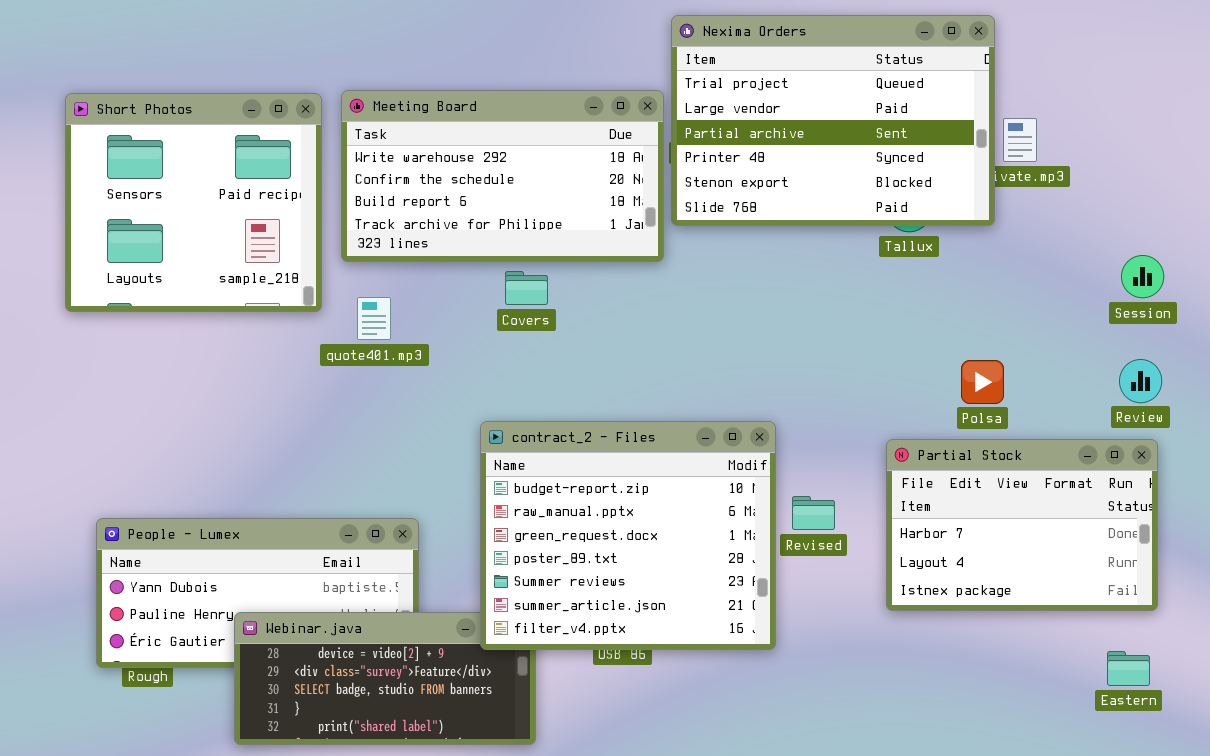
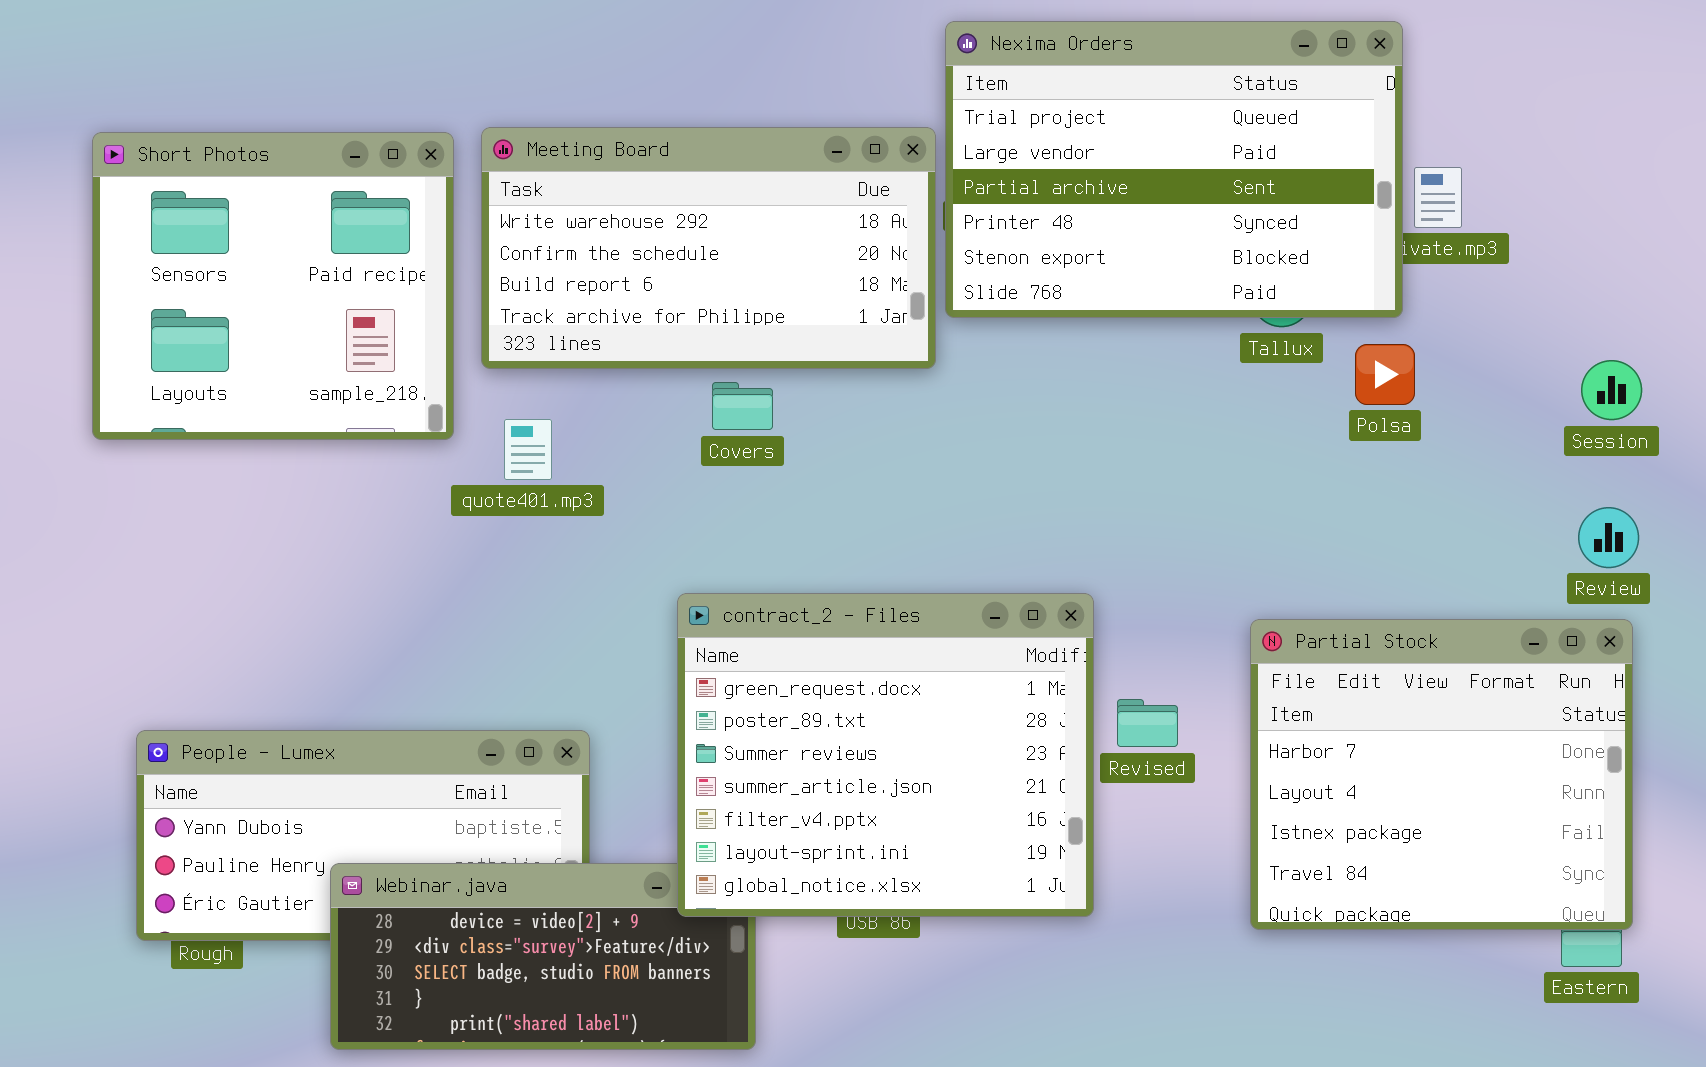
Polsa: [961,360,1004,404] -> [1355,344,1415,405], moved
contract_2 - Files: [480,421,776,650] -> [677,593,1094,917], scrolled down 2 rows
Partial Stock: [886,439,1158,611] -> [1250,619,1633,930], resized

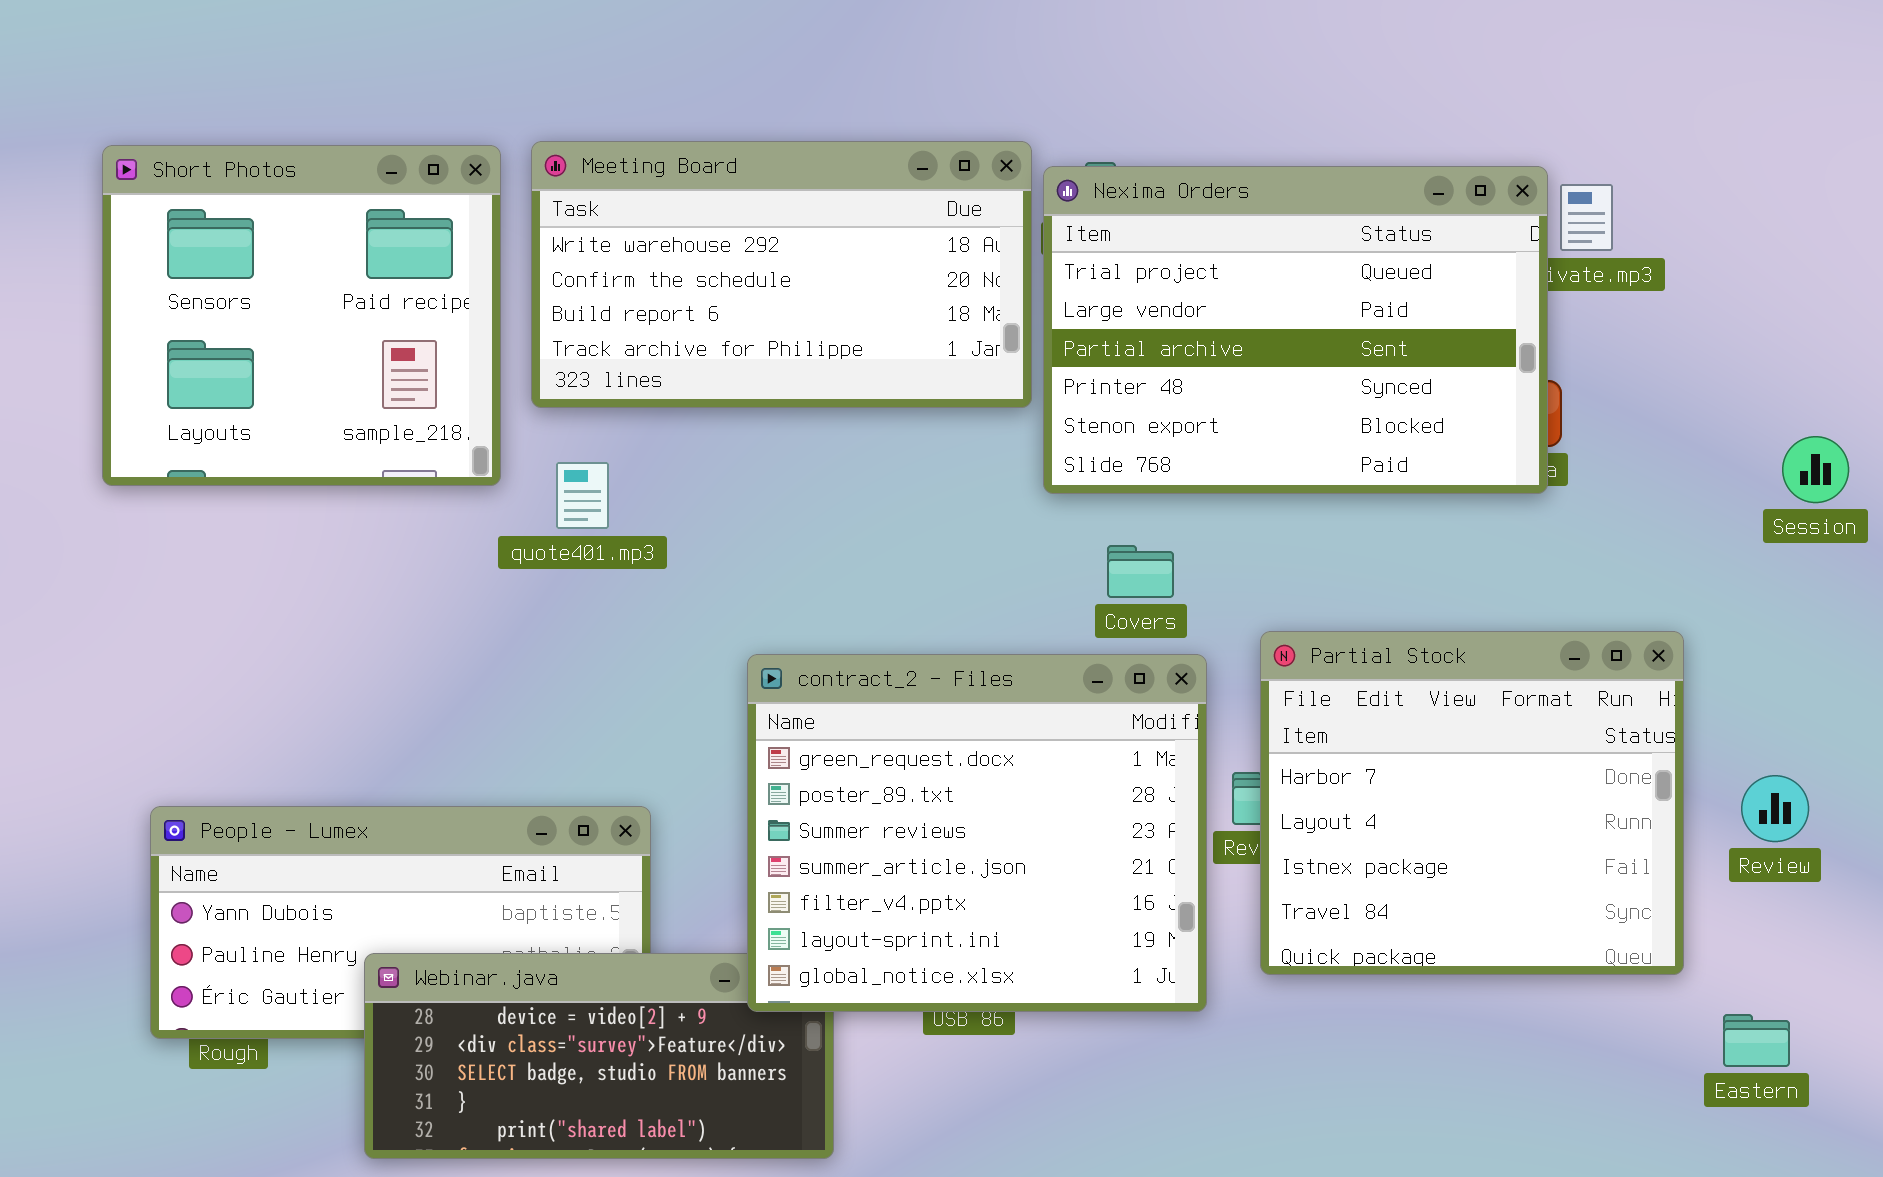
Nexima Orders: [945,21,1403,318] -> [1043,166,1548,494], moved
Session: [1581,360,1642,420] -> [1782,436,1849,503], moved
Covers: [712,382,773,430] -> [1107,545,1174,598], moved
Review: [1578,507,1639,568] -> [1741,775,1809,842], moved
Partial Stock: [1250,619,1633,930] -> [1260,631,1684,975], moved

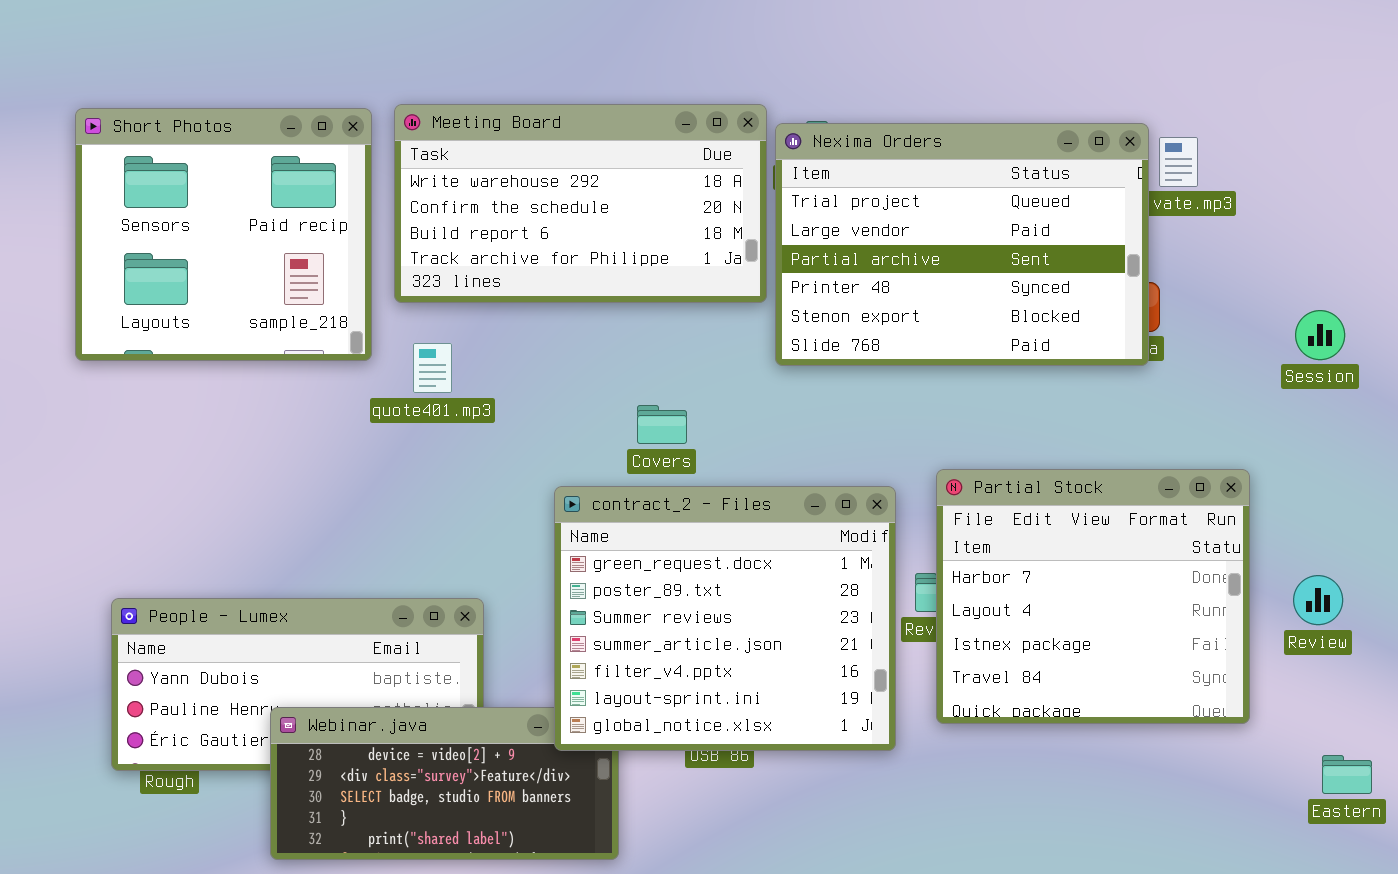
Session: [1782,436,1849,503] -> [1295,310,1345,360], moved
Covers: [1107,545,1174,598] -> [637,405,687,444], moved
Eastern: [1723,1014,1790,1067] -> [1322,755,1372,794], moved

